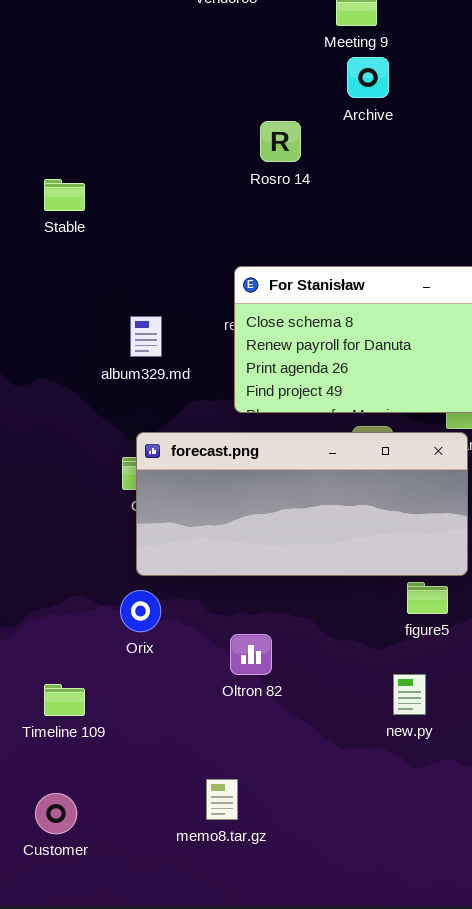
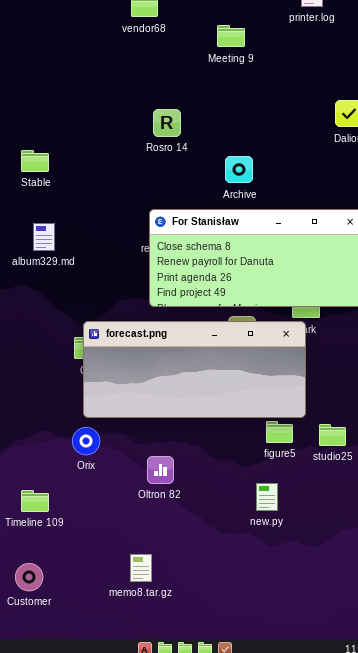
Archive: [347,57,389,98] -> [225,156,253,183], moved
Rosro 14: [260,121,301,162] -> [153,109,181,137], moved
album329.md: [130,316,162,357] -> [33,223,55,251], moved

